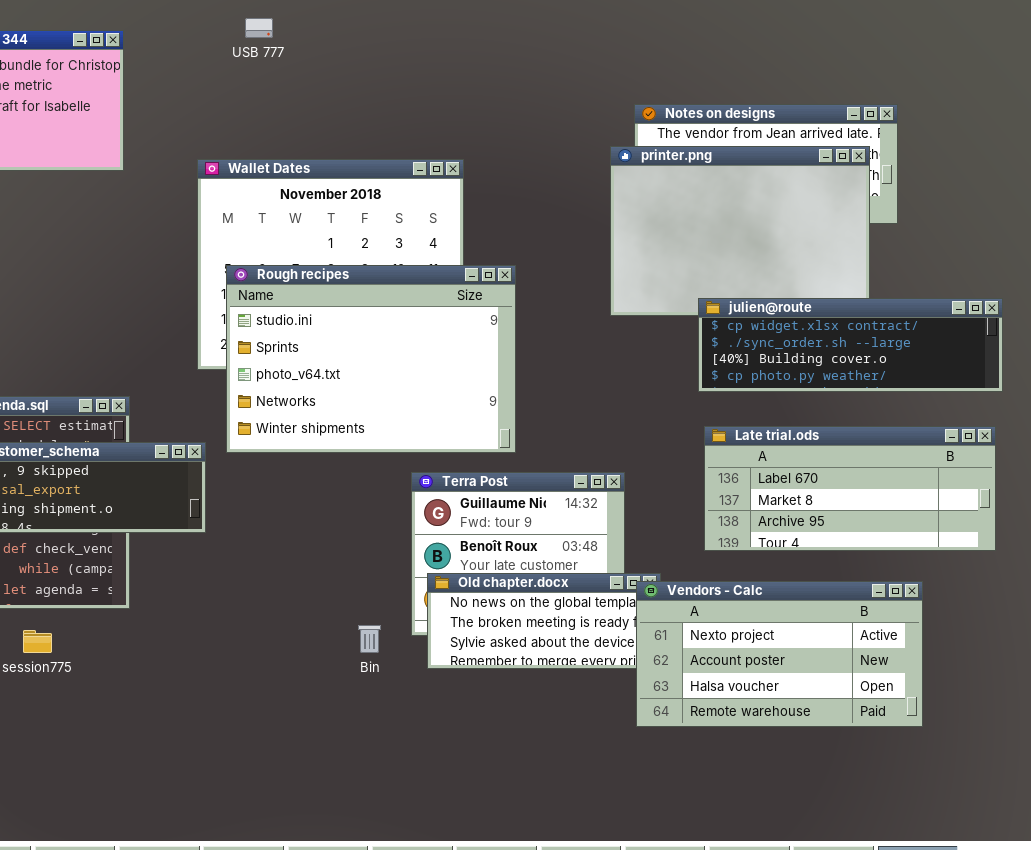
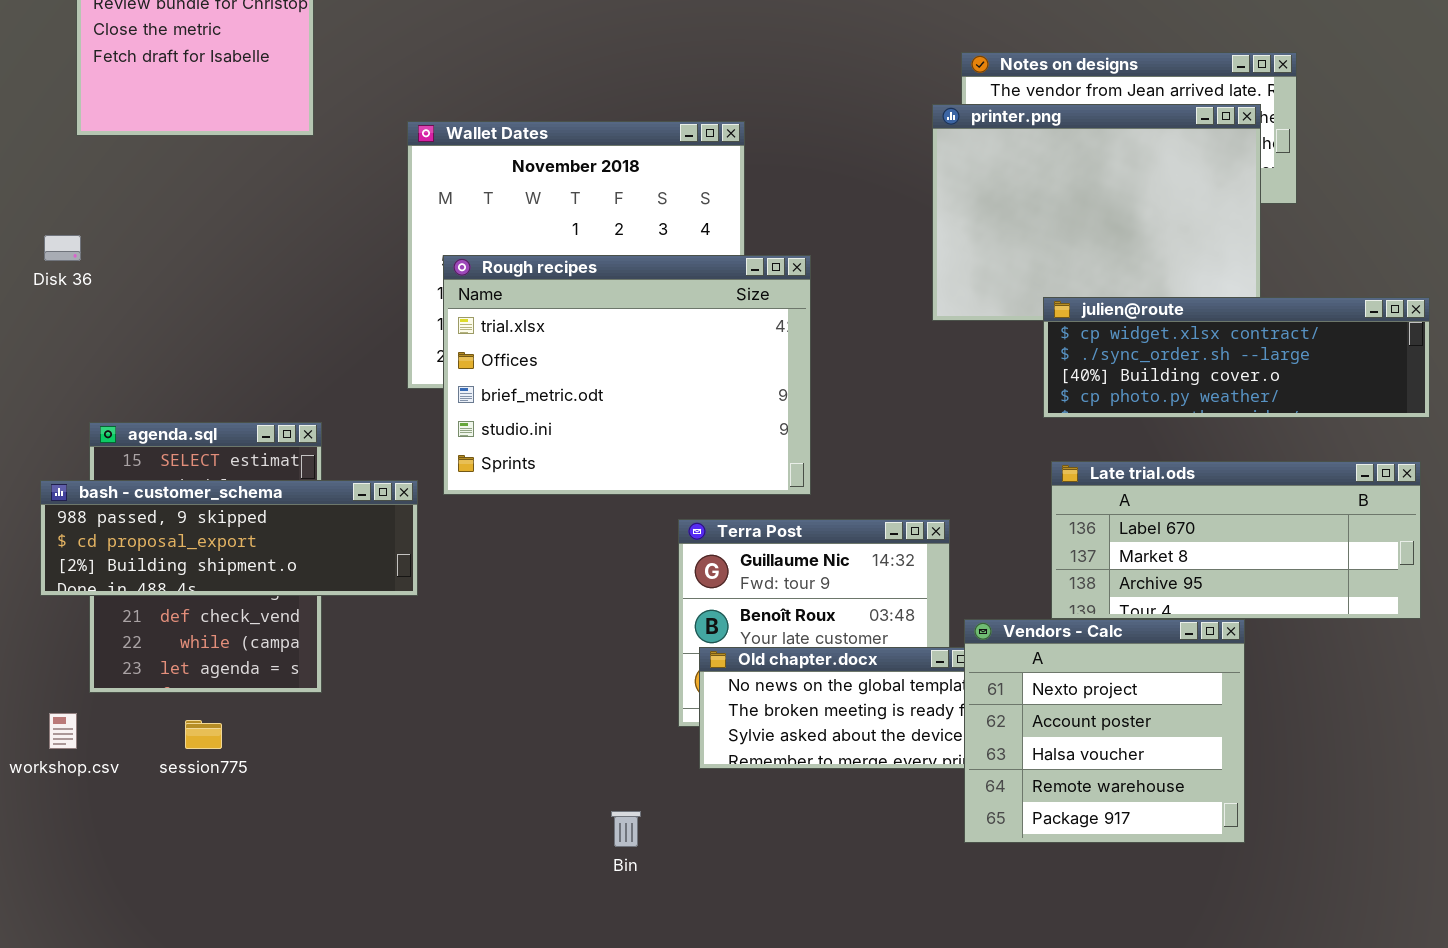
Rough recipes: [226,265,516,453] -> [443,255,811,495], scrolled up 3 rows
Vendors - Calc: [636,581,923,727] -> [964,619,1245,843], resized
Bin: [358,625,381,653] -> [611,811,641,847], moved

